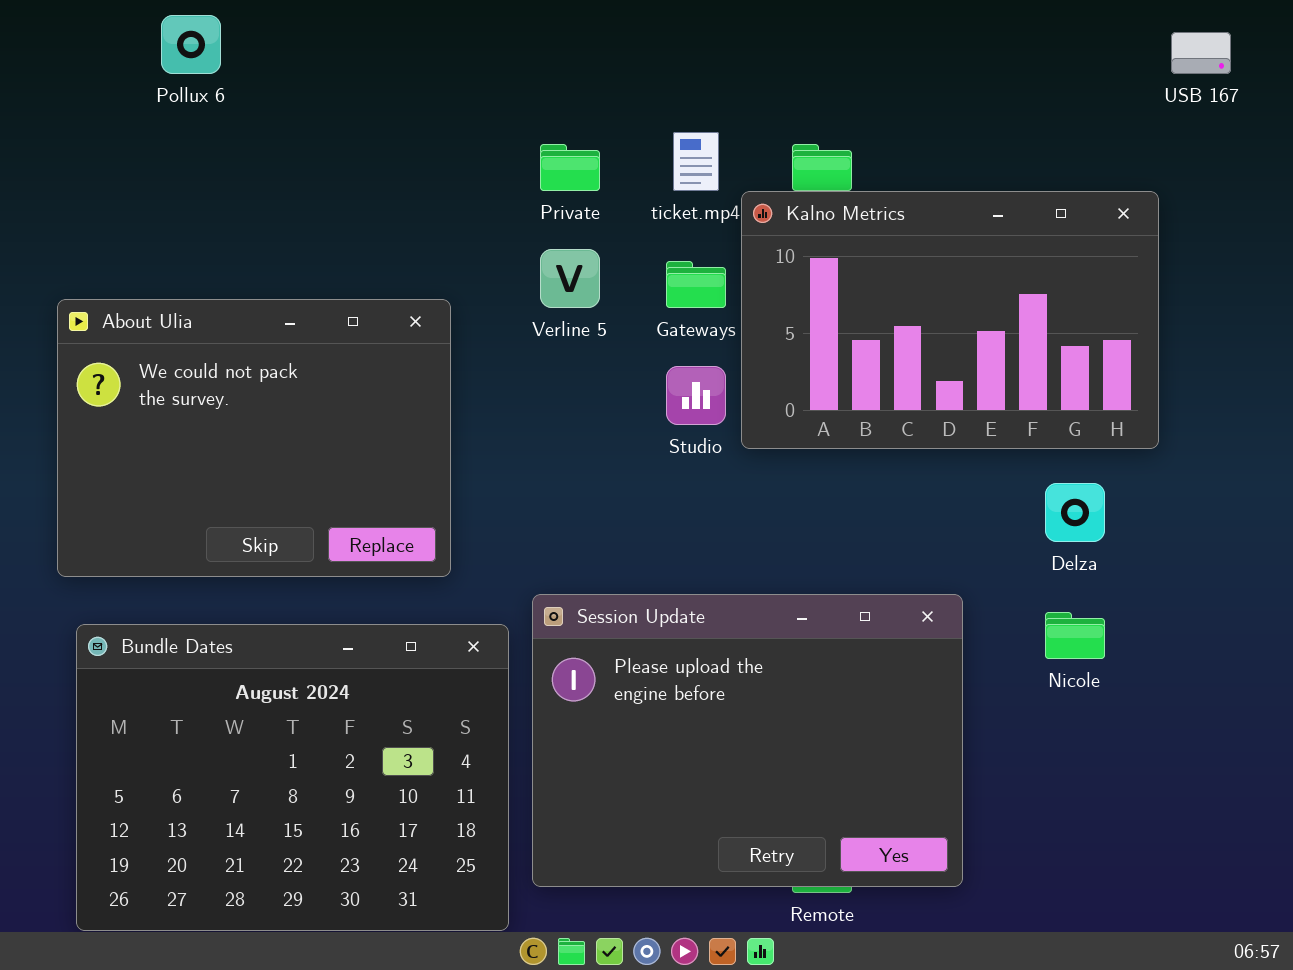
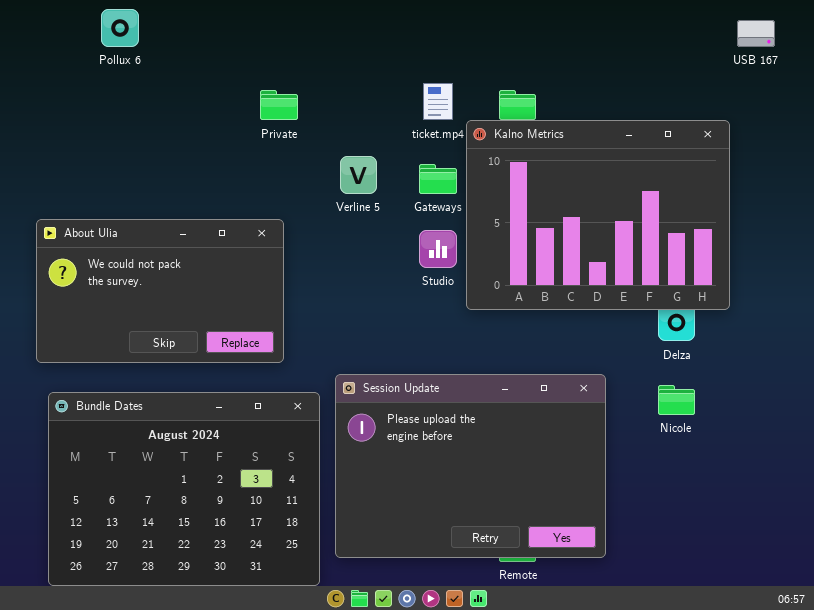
Private: [540,144,600,191] -> [260,90,298,120], moved
Kalno Metrics: [741,191,1159,449] -> [466,120,730,310], resized
About Ulia: [57,299,451,577] -> [36,219,284,363], resized

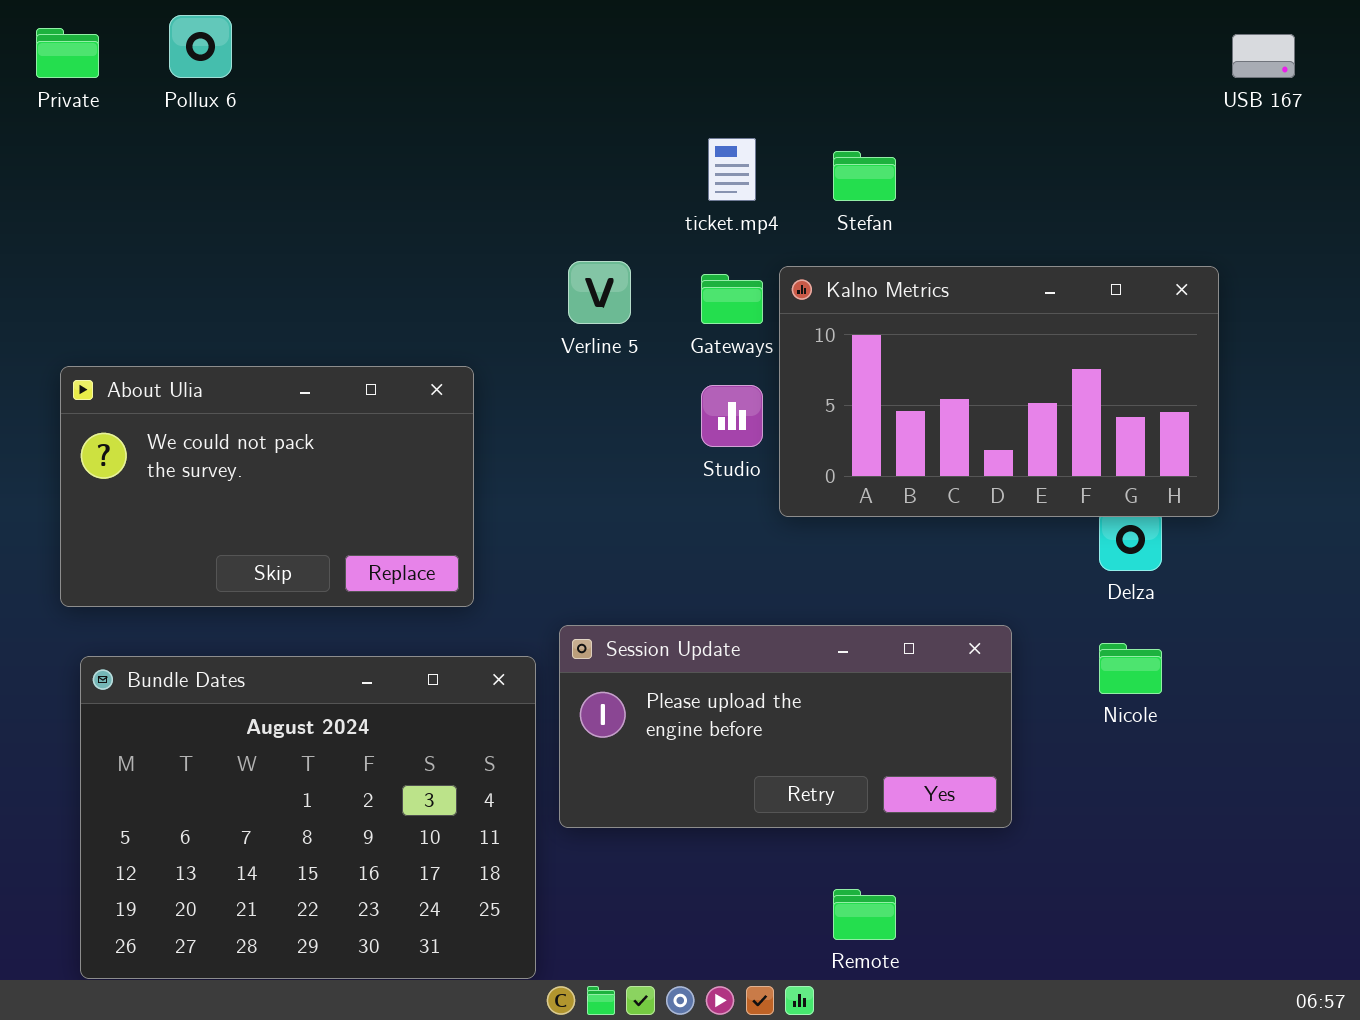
Private: [260,90,298,120] -> [36,28,99,78], moved
Kalno Metrics: [466,120,730,310] -> [779,266,1219,517], resized
Session Update: [335,374,606,558] -> [559,625,1012,828], resized

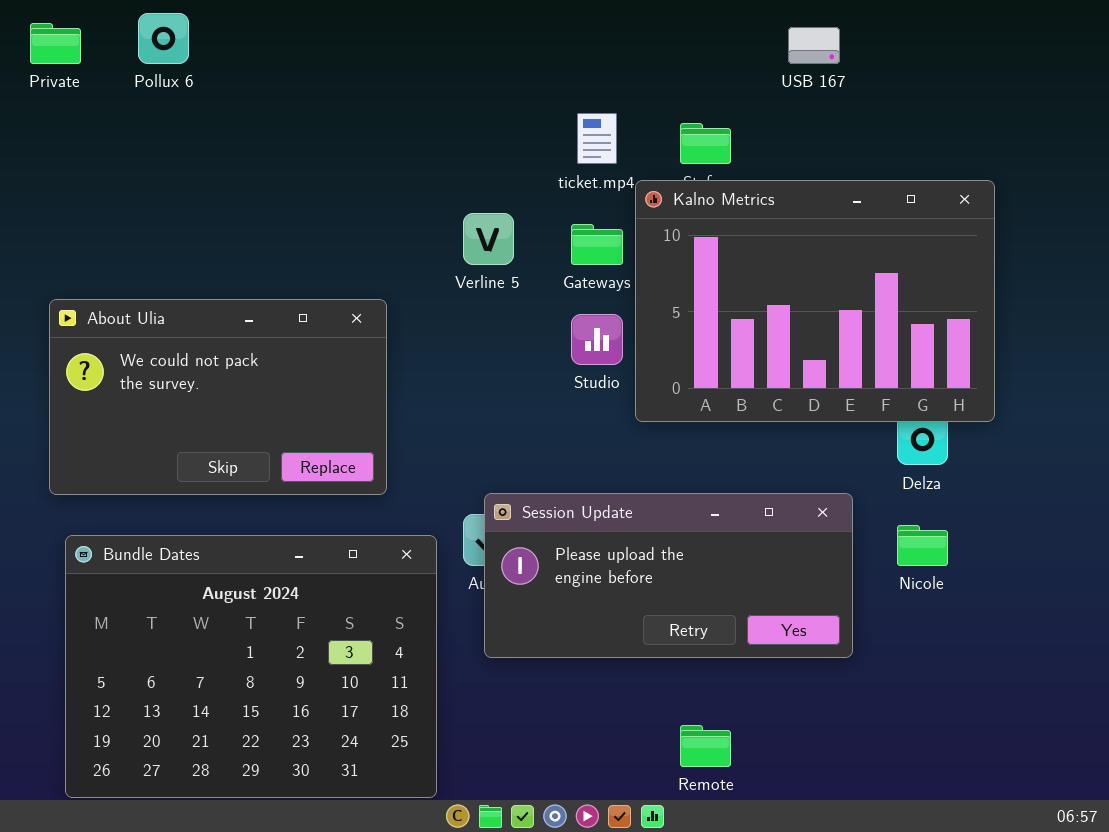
USB 167: [1232,34,1295,78] -> [788,27,840,64], moved
Kalno Metrics: [779,266,1219,517] -> [635,180,995,422], resized
Session Update: [559,625,1012,828] -> [484,493,853,658], moved

